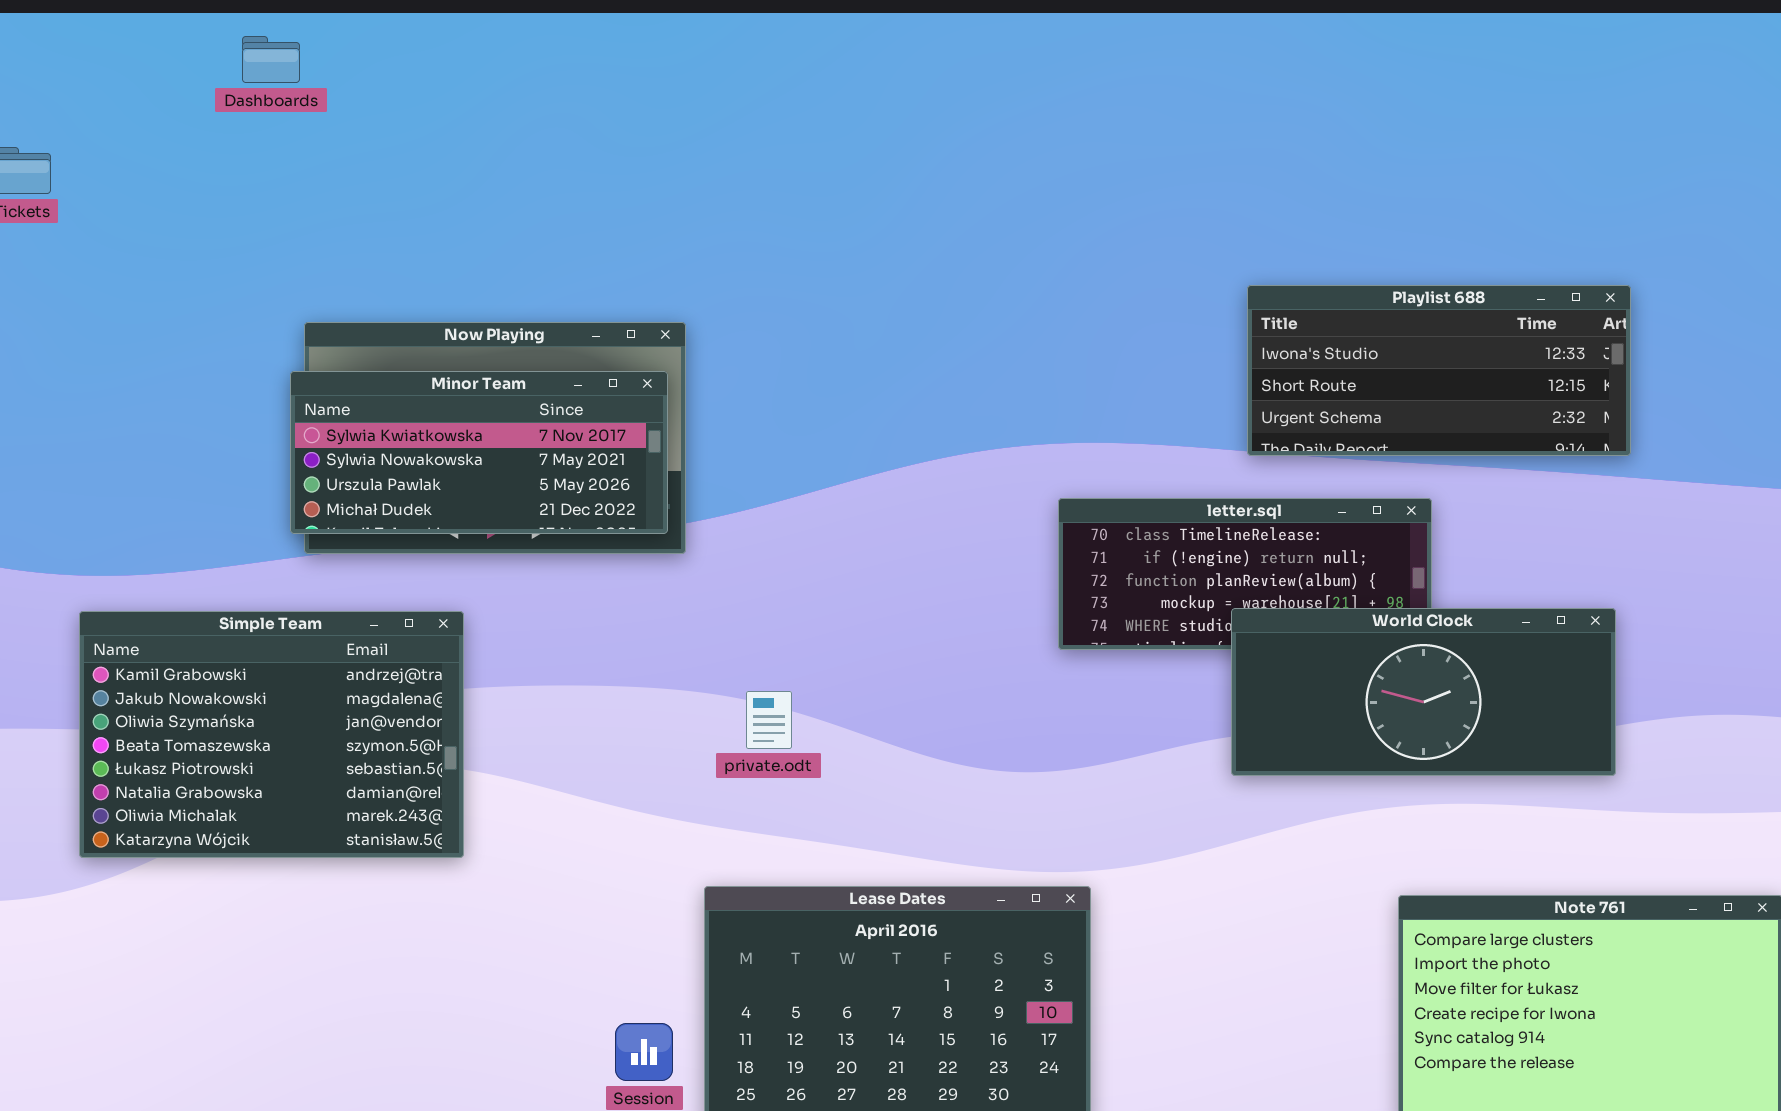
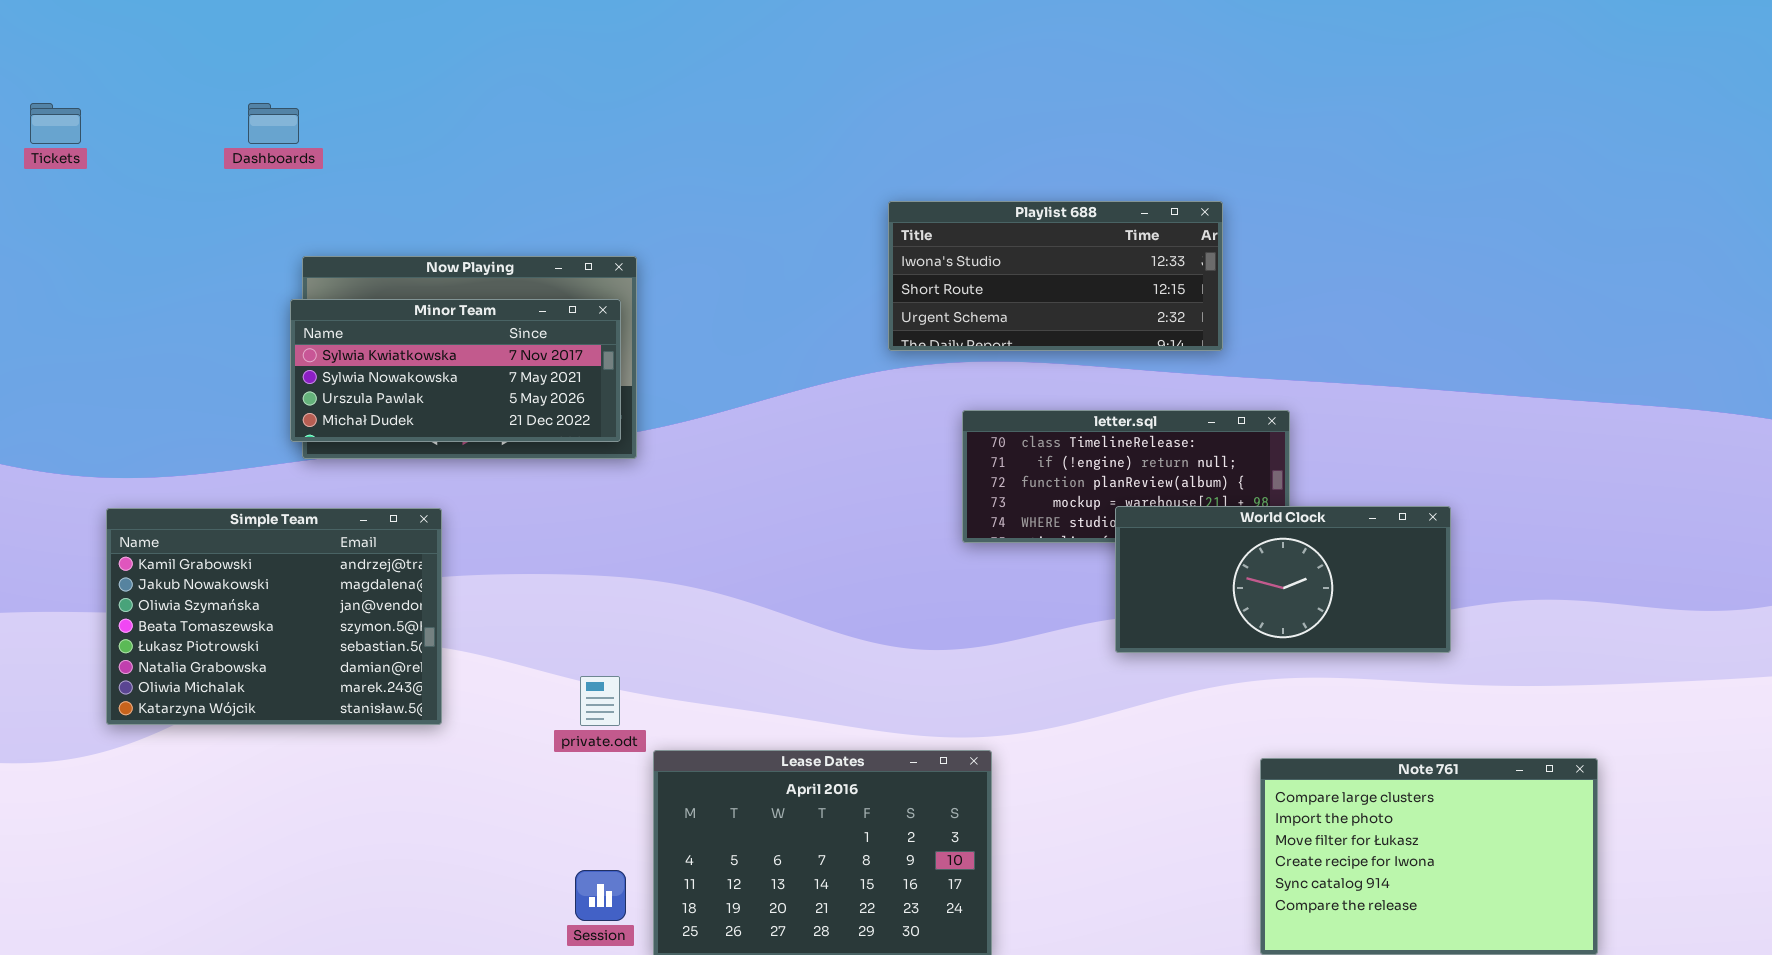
Dashboards: [242,36,300,83] -> [248,103,299,144], moved
Playlist 688: [1247,285,1631,456] -> [888,201,1223,351], moved
private.odt: [746,691,792,749] -> [580,676,620,726], moved

